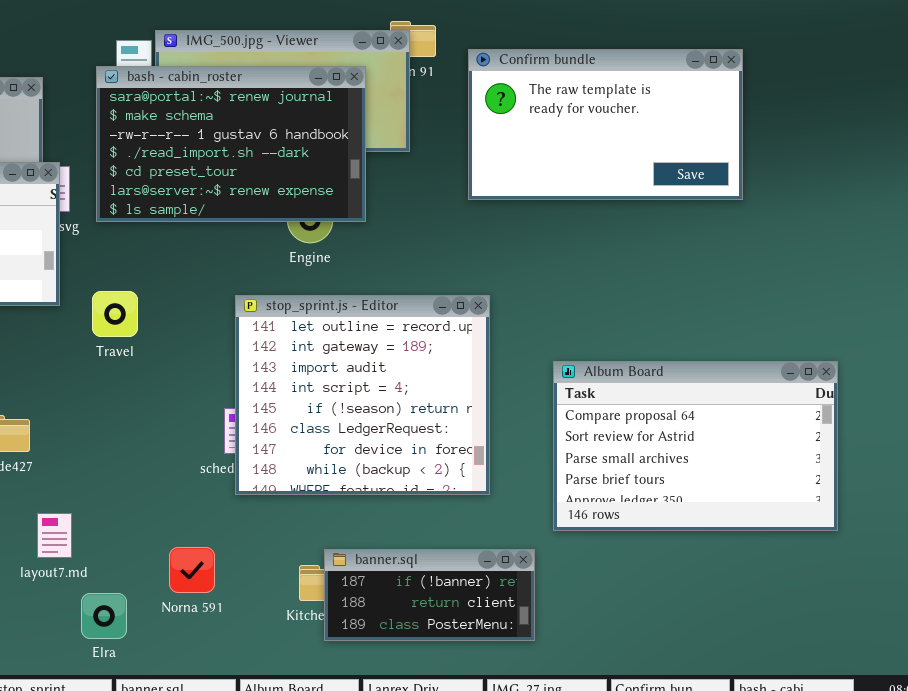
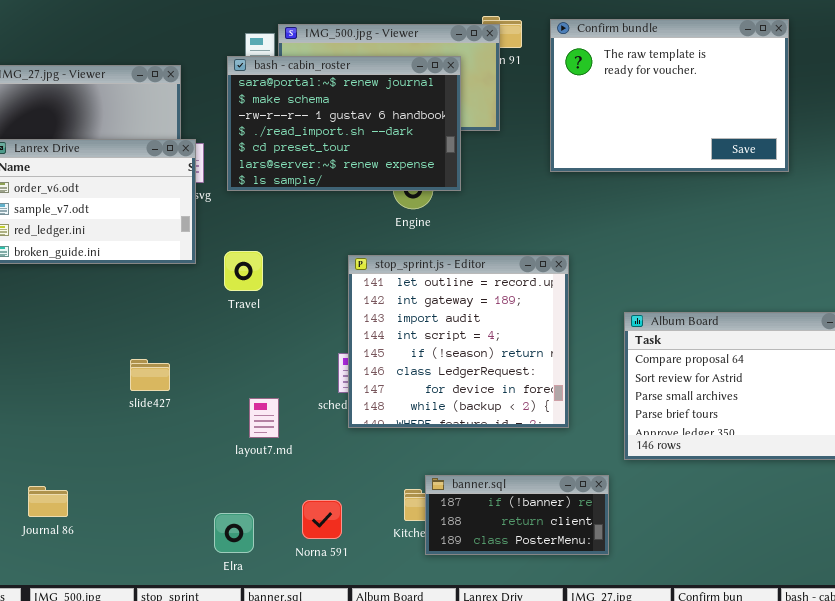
Confirm bundle: [468,49,743,200] -> [550,19,789,172], resized
layout7.md: [37,513,72,558] -> [249,398,279,438], moved
Norna 591: [169,547,215,593] -> [302,500,342,539], moved

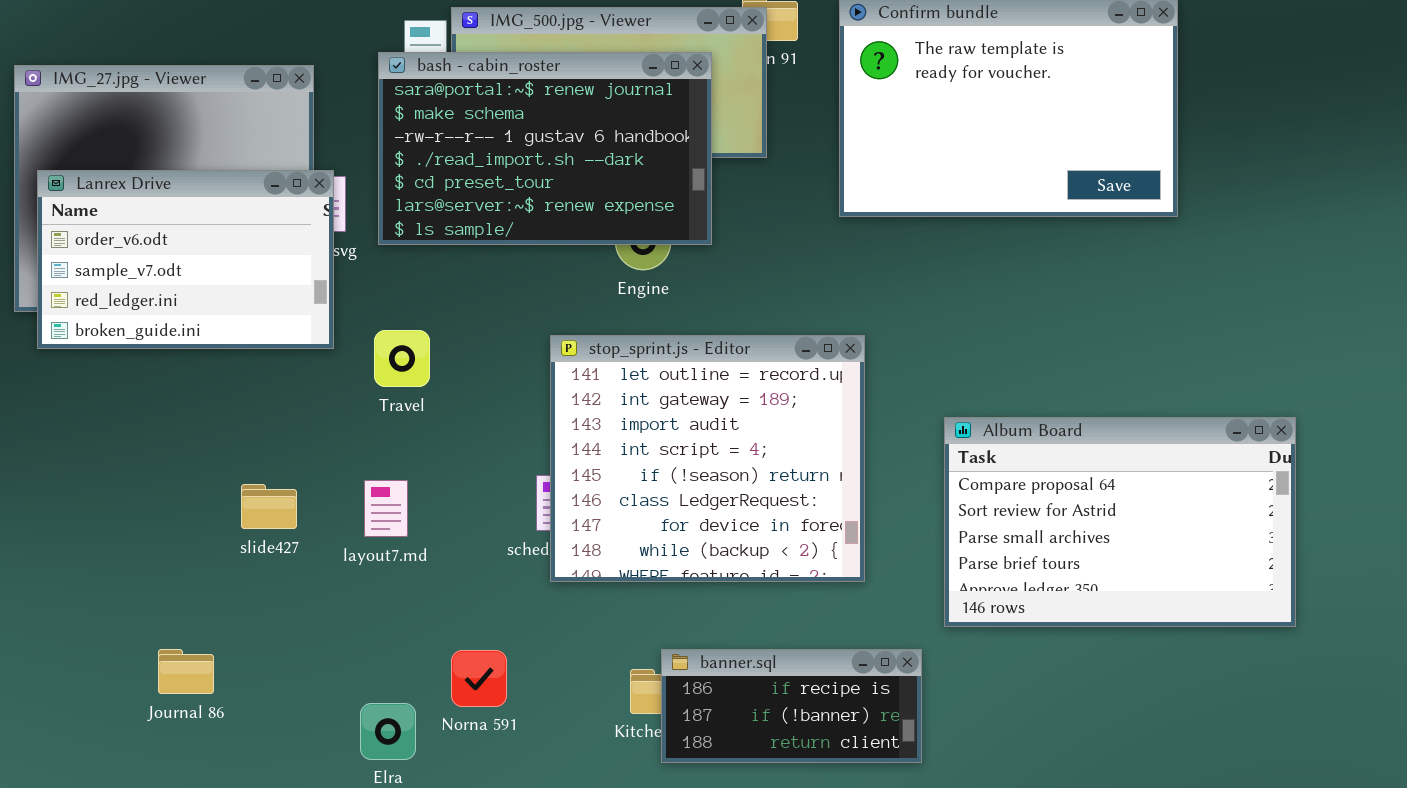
layout7.md: [249,398,279,438] -> [364,480,408,537], moved
banner.sql: [425,475,609,555] -> [661,649,922,763], scrolled up 1 row
Journal 86: [28,486,68,517] -> [158,649,214,694], moved
Norna 591: [302,500,342,539] -> [451,650,507,707], moved

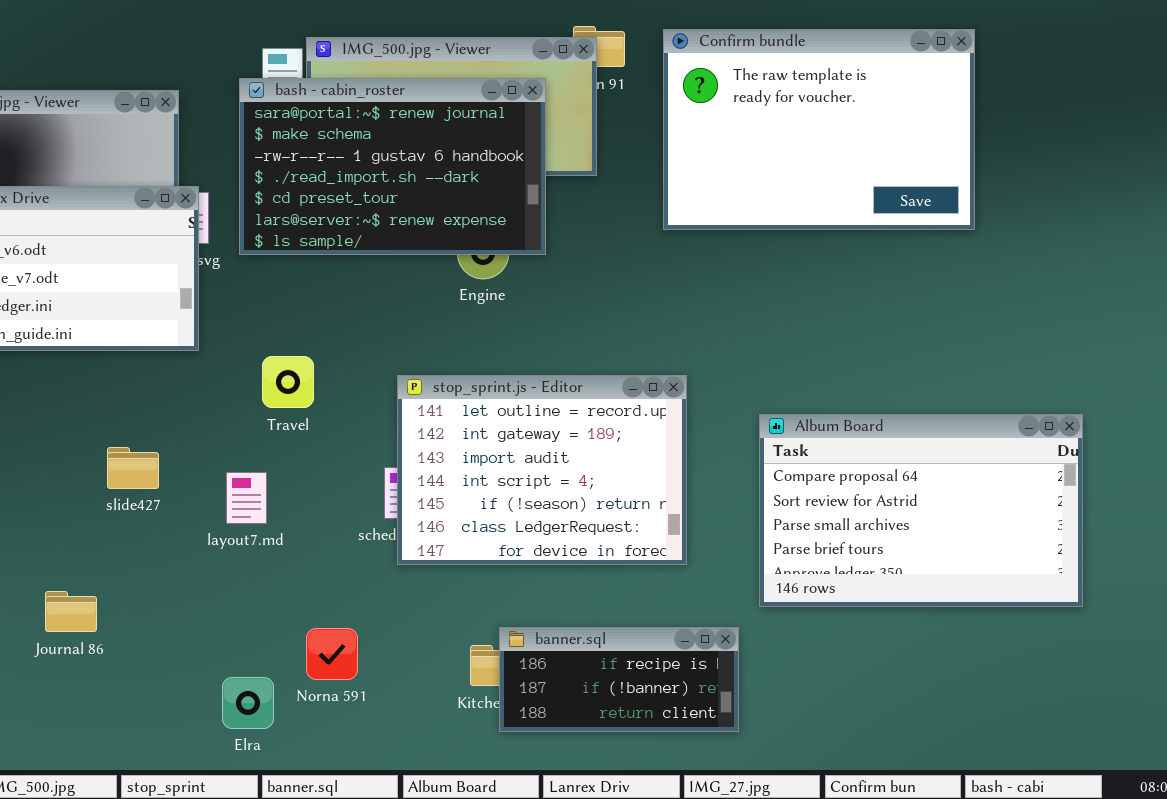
Travel: [374,330,430,387] -> [262,356,314,408], moved
stop_sprint.js - Editor: [550,335,865,582] -> [397,375,687,565], resized
slide427: [241,484,297,529] -> [107,447,159,489], moved
Journal 86: [158,649,214,694] -> [45,591,97,632], moved

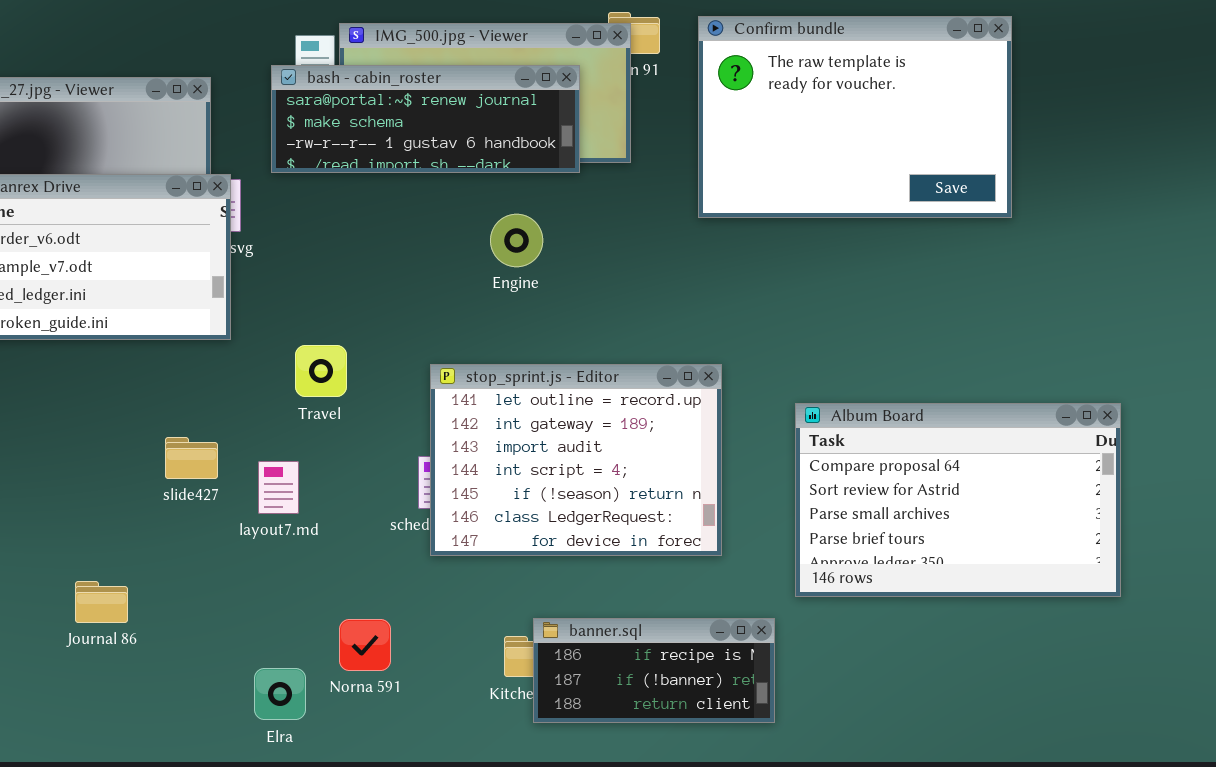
bash - cabin_roster: [239,78,546,255] -> [271,65,580,173], resized
slide427: [107,447,159,489] -> [165,437,218,479], moved

